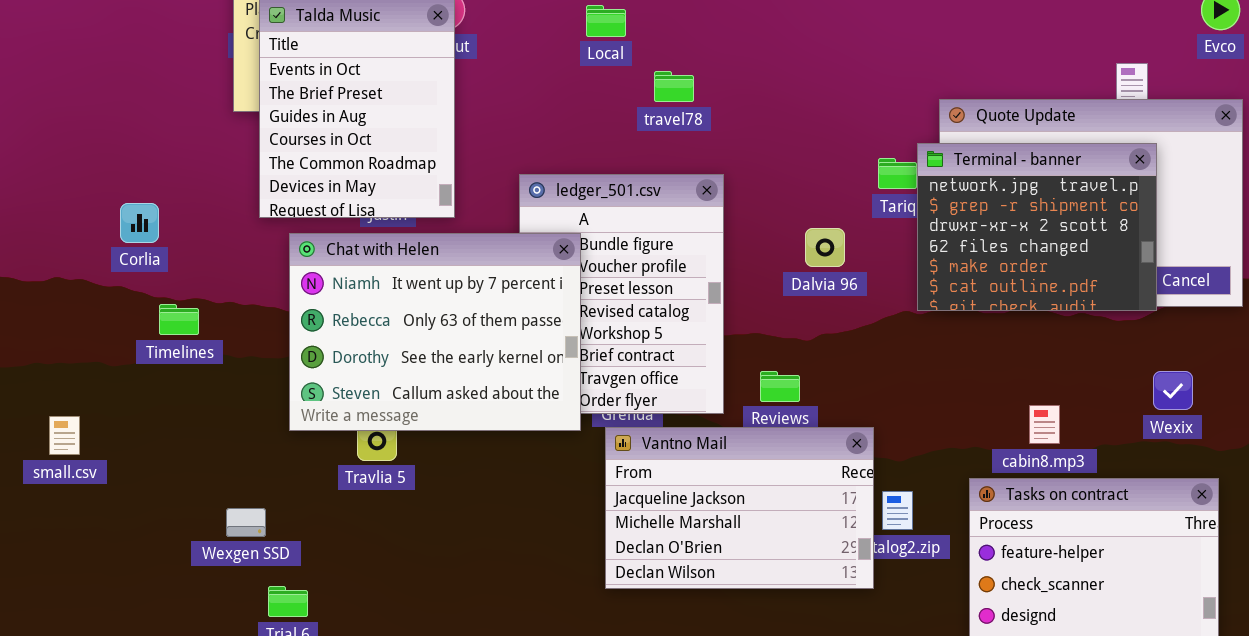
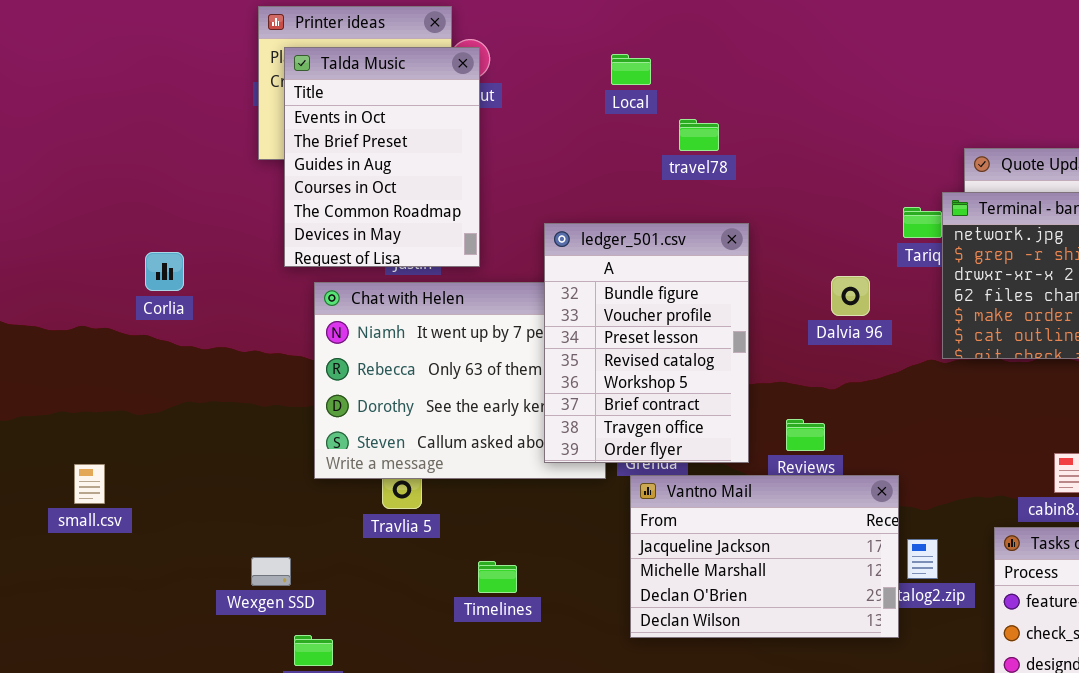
ledger_501.csv: [519,174,724,414] -> [544,223,749,463], raised
Timelines: [159,304,199,335] -> [478,561,517,593], moved

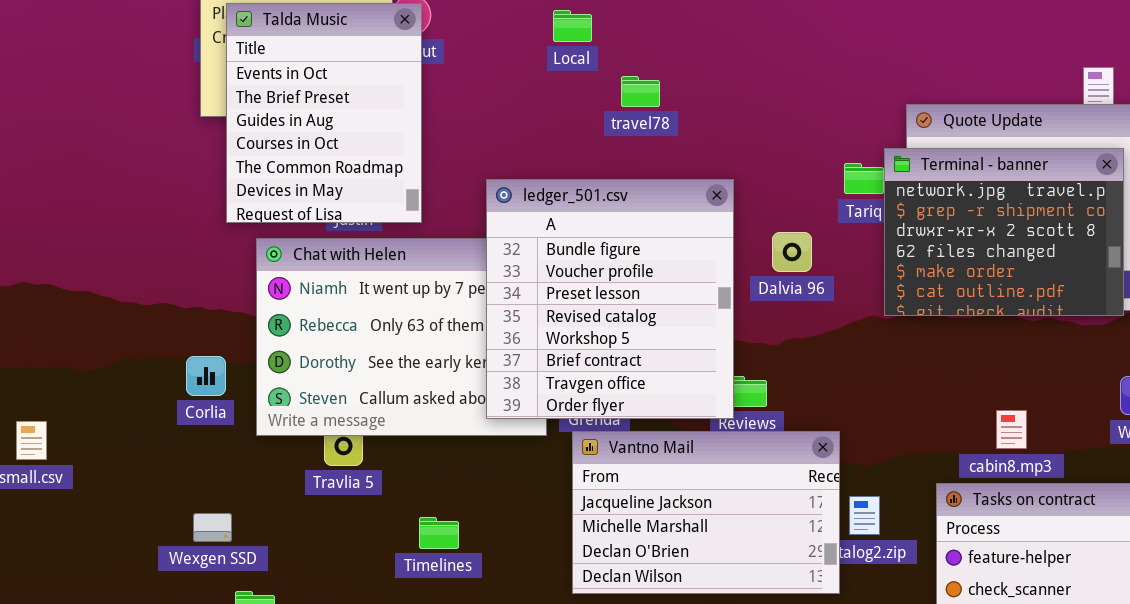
ledger_501.csv: [544,223,749,463] -> [486,179,734,419], resized
Corlia: [145,252,184,291] -> [186,356,226,396], moved

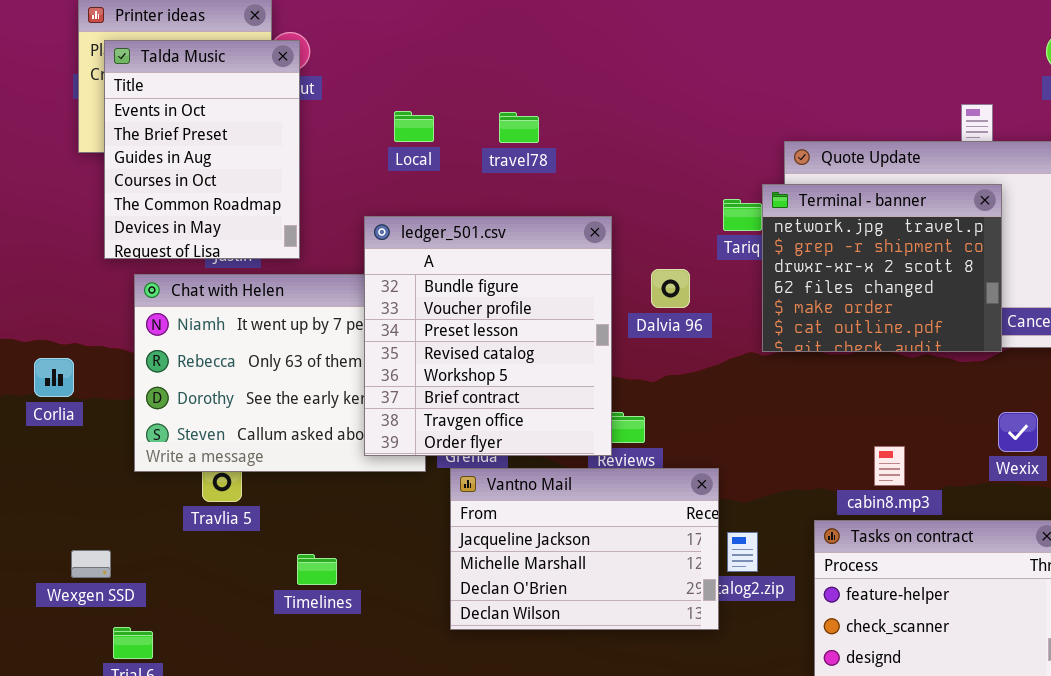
Local: [553,10,592,42] -> [394,111,434,142], moved
Corlia: [186,356,226,396] -> [34,358,74,397], moved

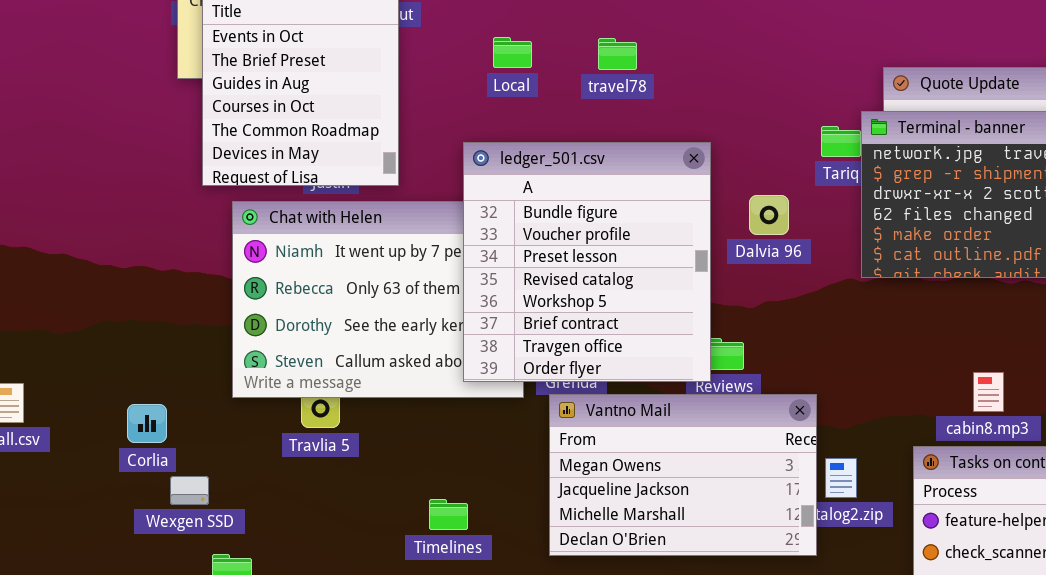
Corlia: [34,358,74,397] -> [127,404,167,443], moved
Vantno Mail: [450,468,719,630] -> [549,394,817,556], scrolled up 1 row
Timelines: [297,554,337,585] -> [429,499,468,530], moved

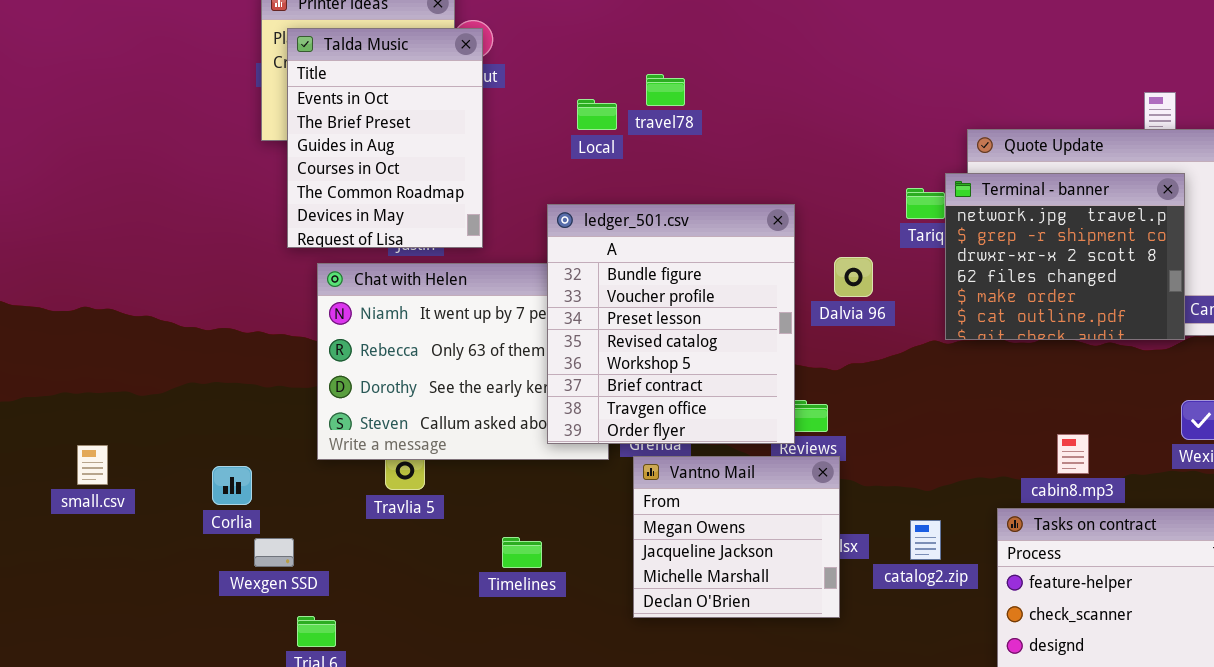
travel78: [598,38,637,70] -> [646,74,685,106], moved
Vantno Mail: [549,394,817,556] -> [633,456,840,618], resized
Timelines: [429,499,468,530] -> [502,537,542,568], moved

